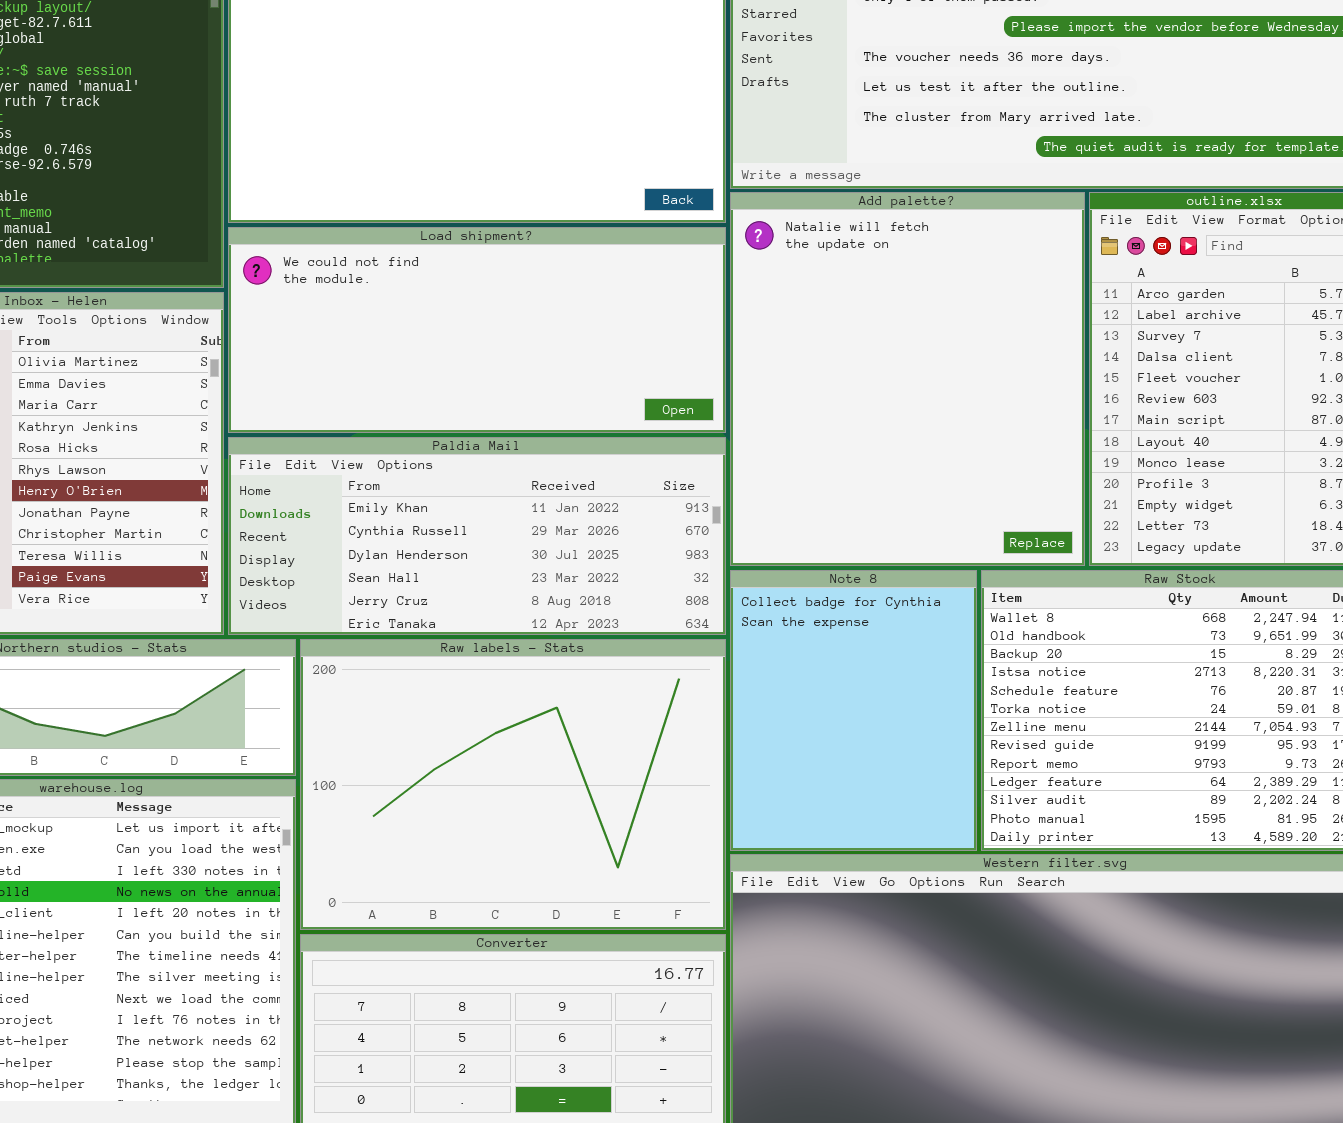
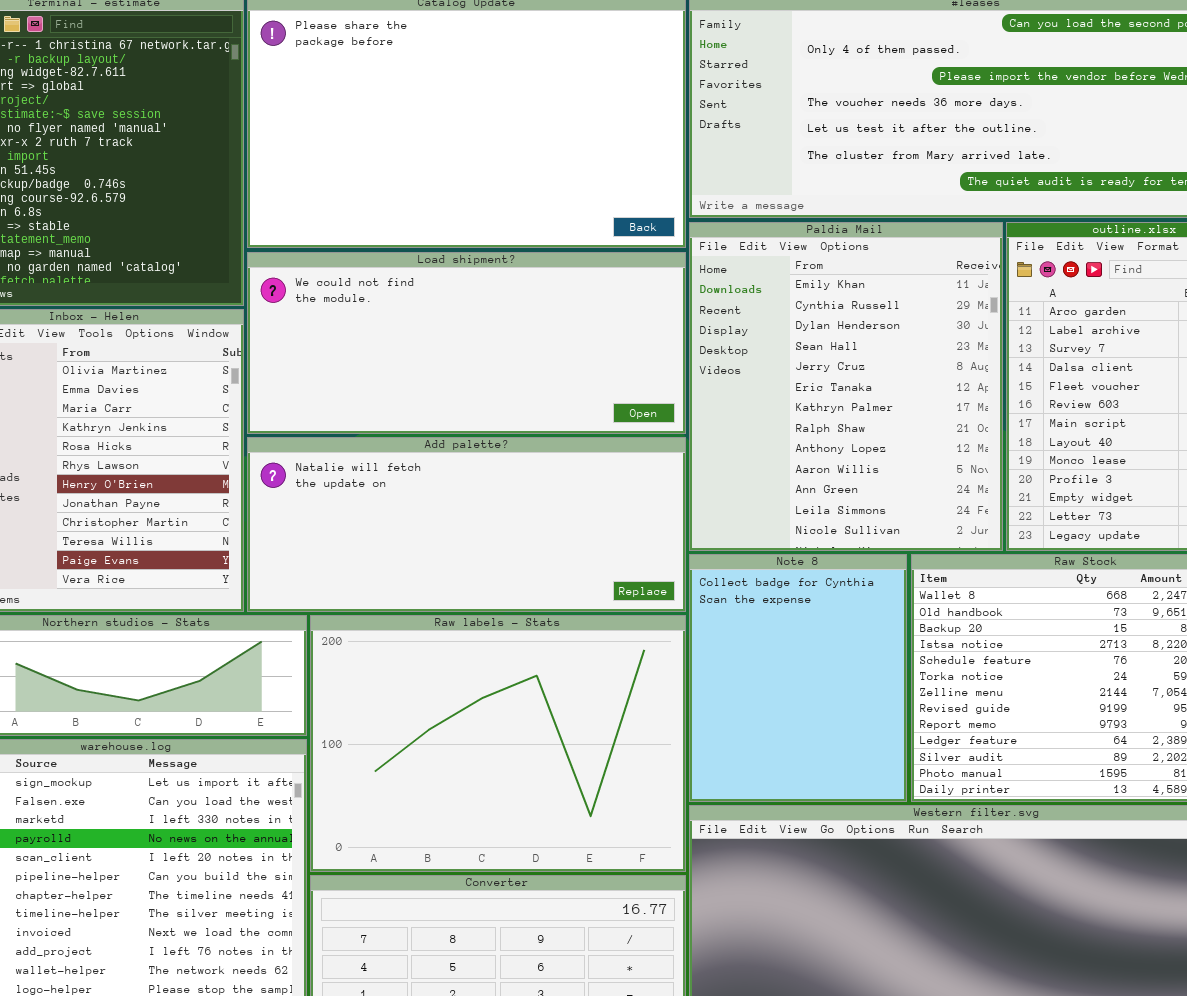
Add palette?: [730,192,1085,566] -> [247,437,686,612], moved, resized
Paldia Mail: [228,437,726,635] -> [689,222,1003,551], moved, resized

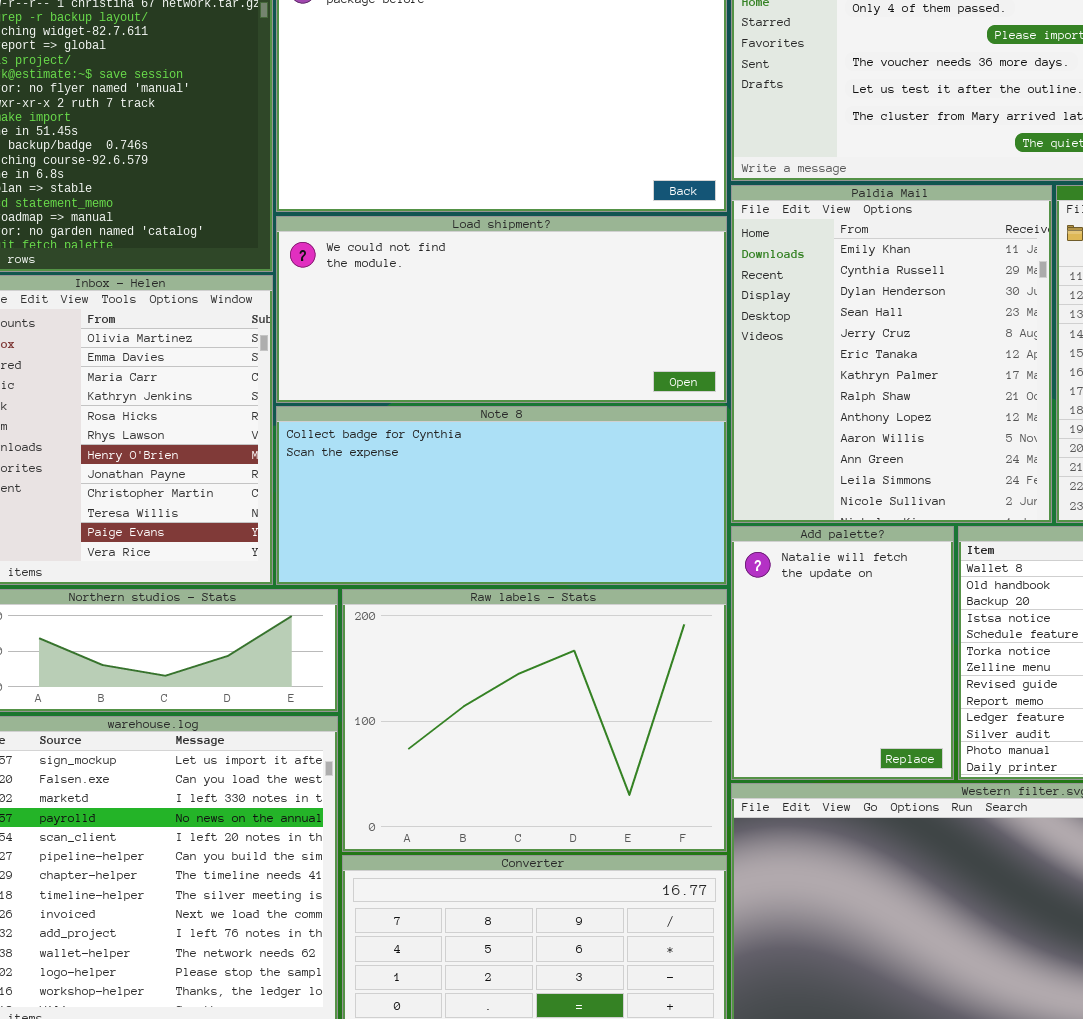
Add palette?: [247,437,686,612] -> [731,526,954,780], moved, resized
Note 8: [689,554,907,802] -> [276,406,727,585], moved, resized

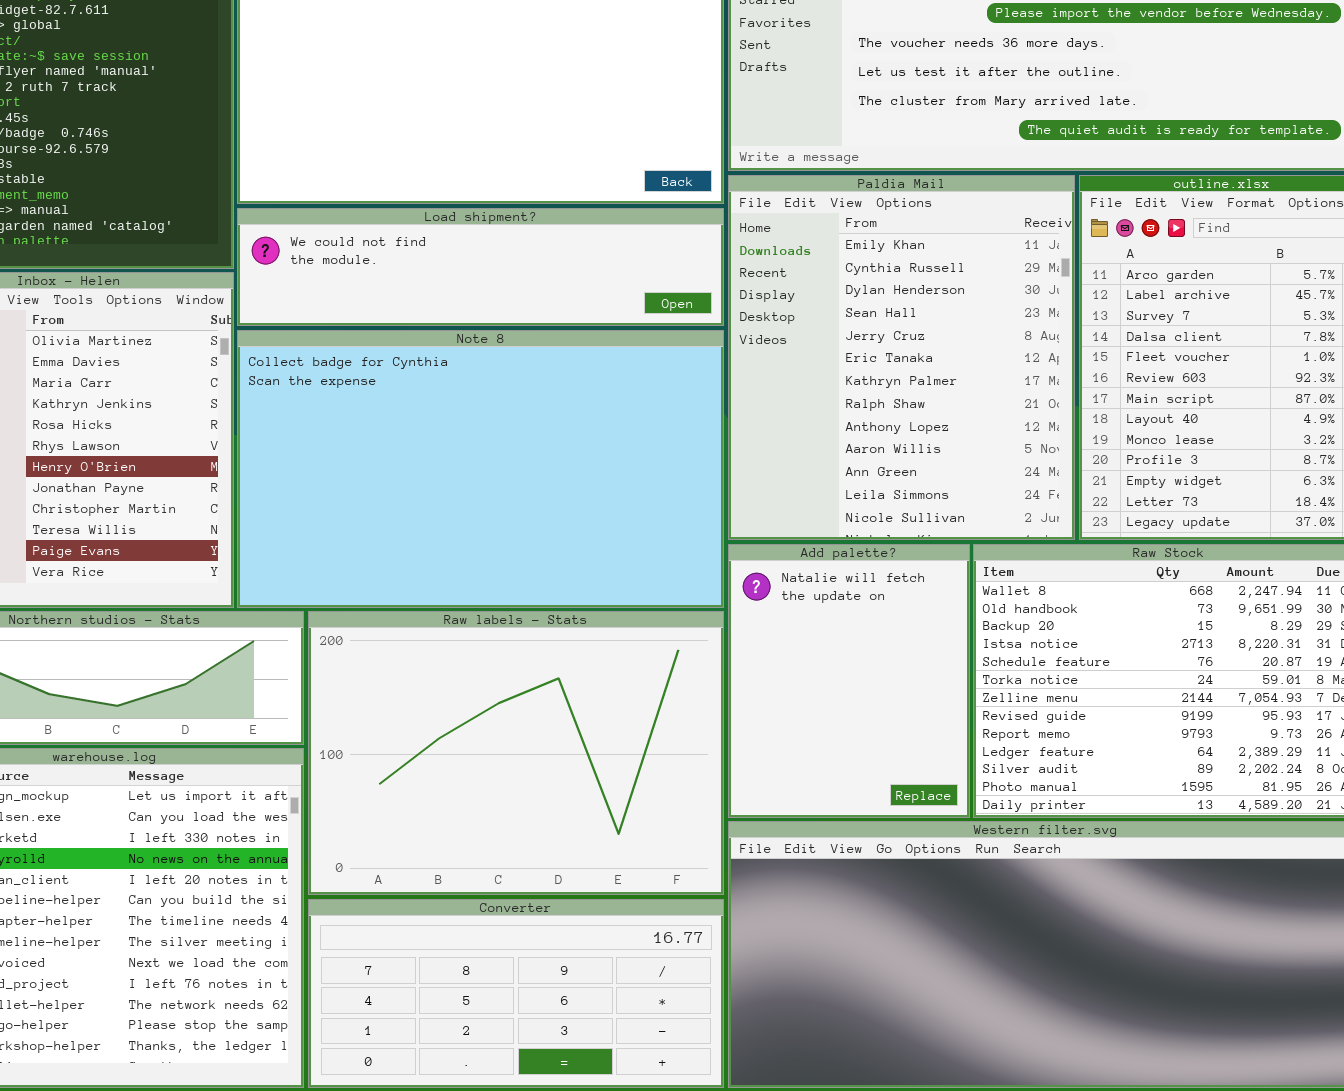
Load shipment?: [276,216,727,403] -> [237,208,724,326], resized
Note 8: [276,406,727,585] -> [237,330,724,608], resized

